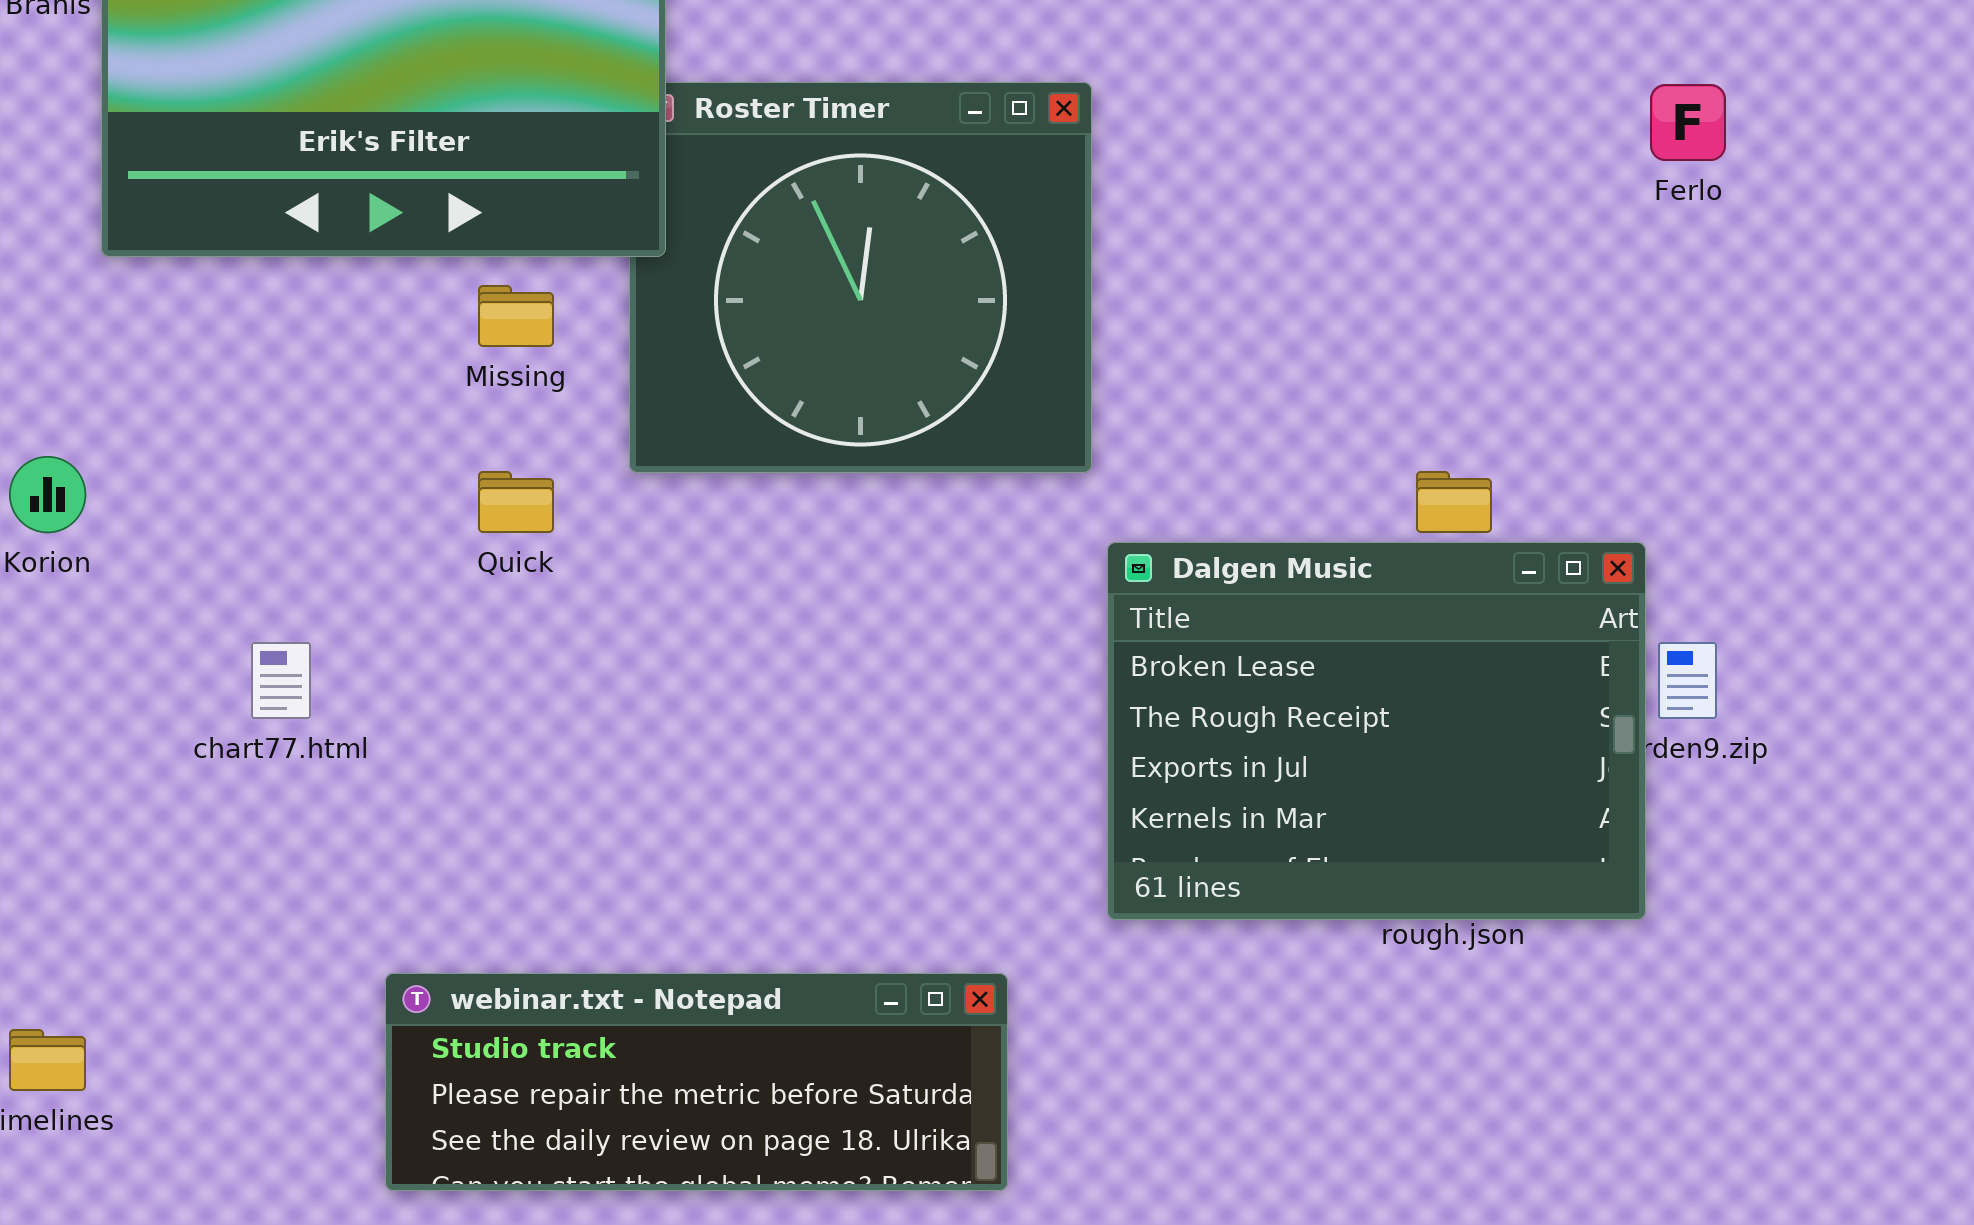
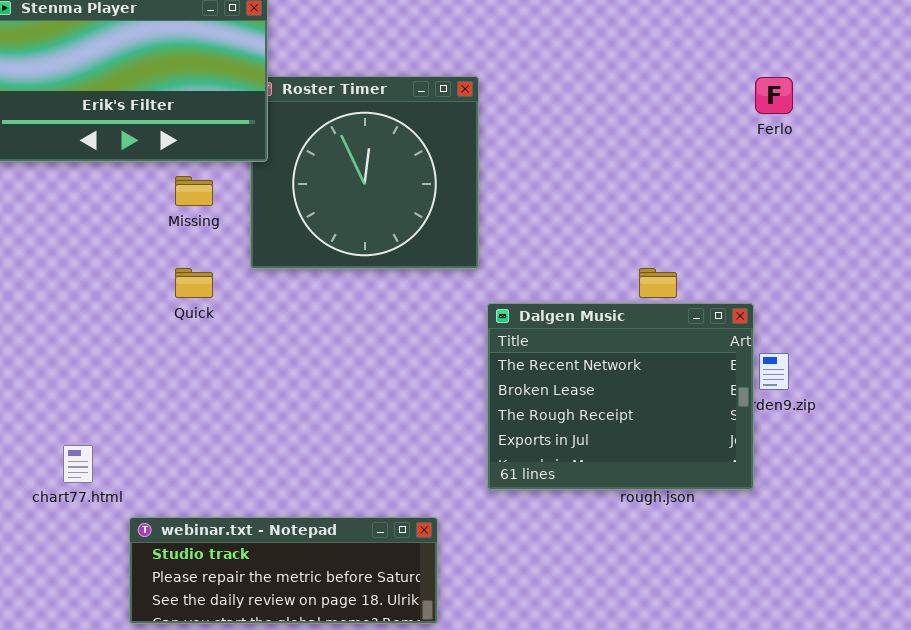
Dalgen Music: [1107,542,1646,920] -> [487,303,754,490], scrolled up 1 row
chart77.html: [251,642,311,719] -> [63,445,93,483], moved

